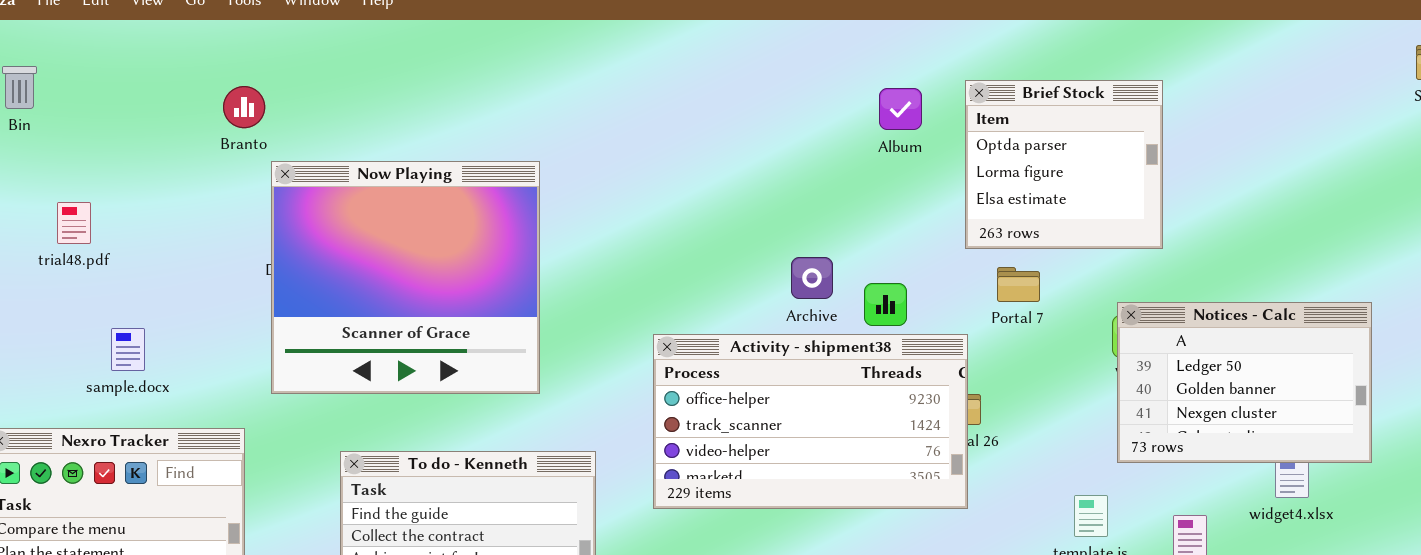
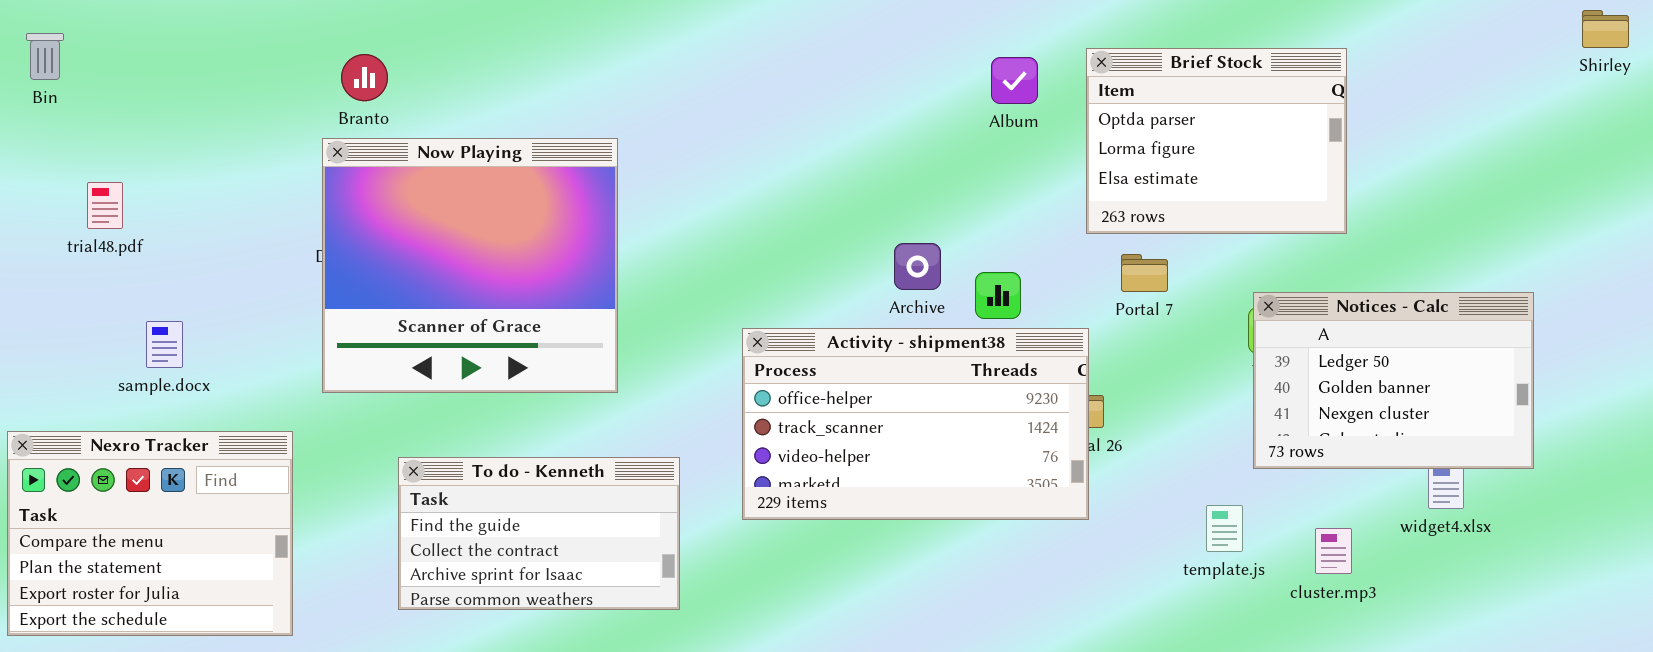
Brief Stock: [965,80,1163,249] -> [1086,48,1347,234], resized
Branto: [223,86,265,128] -> [341,54,388,101], moved

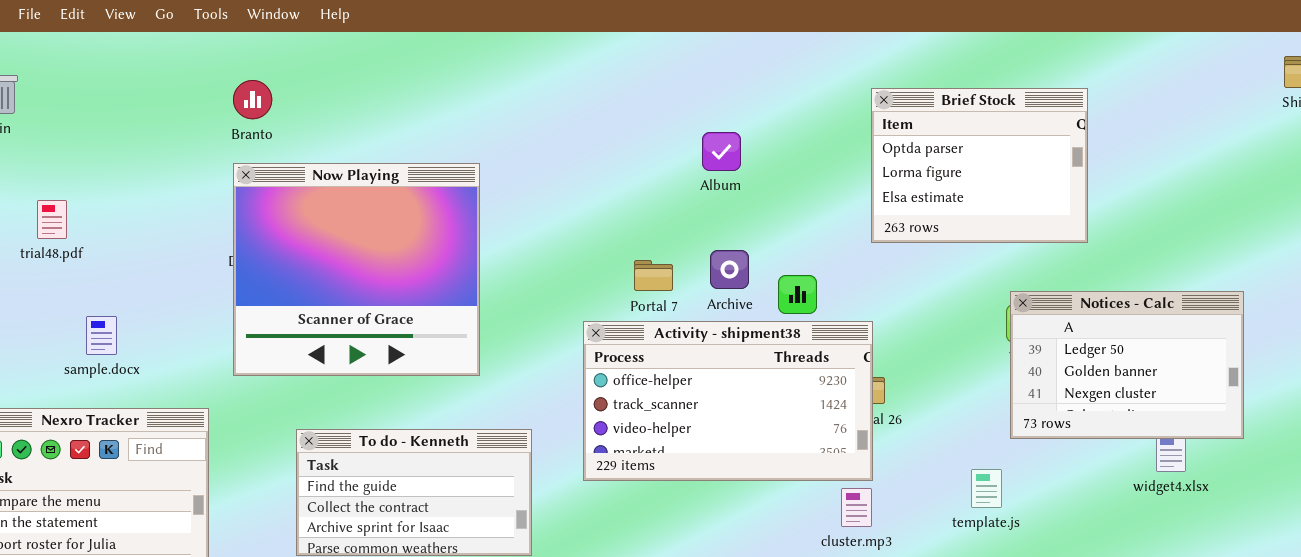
Branto: [341,54,388,101] -> [233,80,272,119], moved
Album: [991,57,1038,104] -> [702,132,741,171], moved
Portal 7: [1121,254,1168,292] -> [634,260,673,291], moved
cluster.mp3: [1315,528,1352,574] -> [841,488,872,527], moved

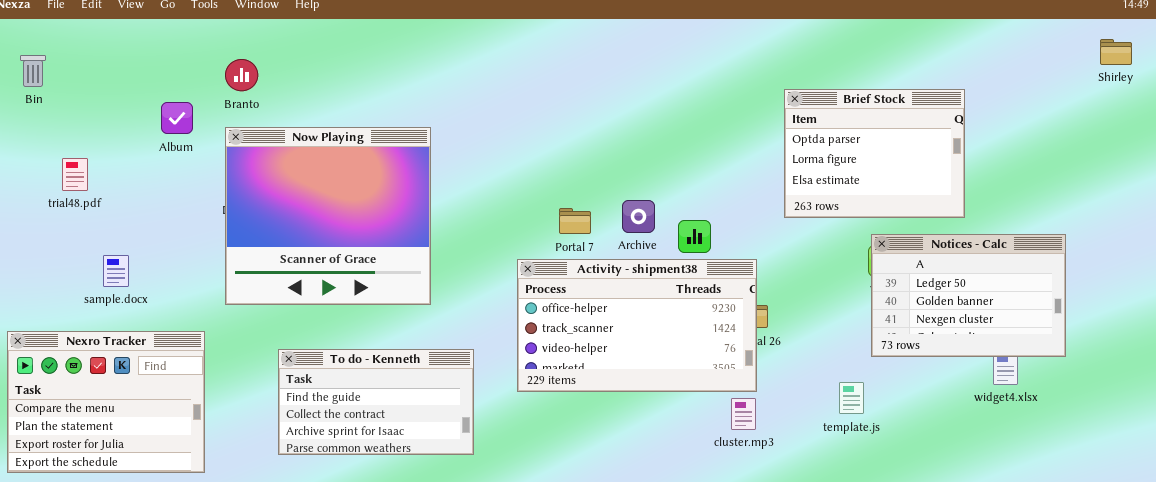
Brief Stock: [871,88,1088,243] -> [784,89,965,218], moved
Album: [702,132,741,171] -> [161,102,193,134], moved

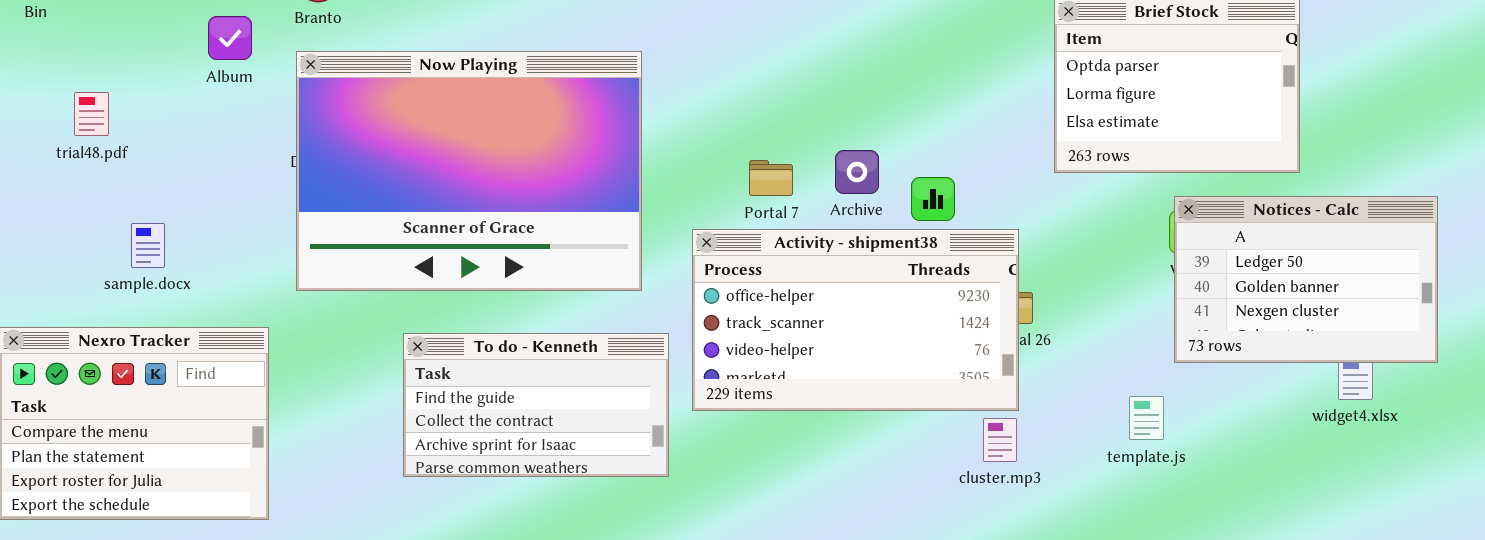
Now Playing: [225,127,431,305] -> [296,51,642,291], resized
To do - Kenneth: [278,349,474,455] -> [403,333,669,477], moved

